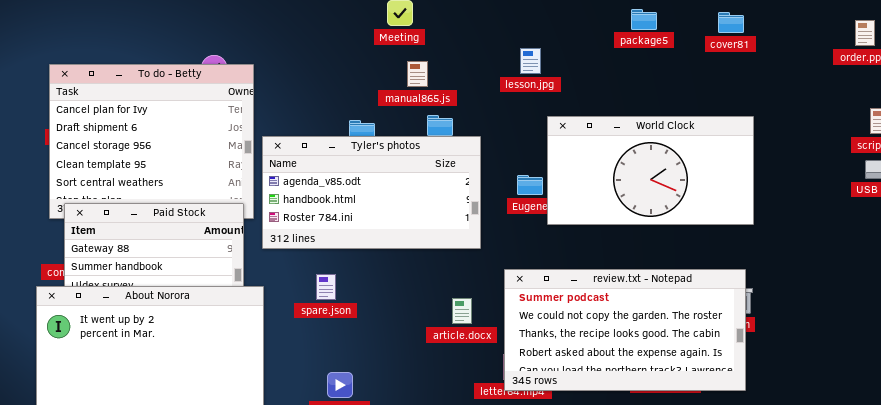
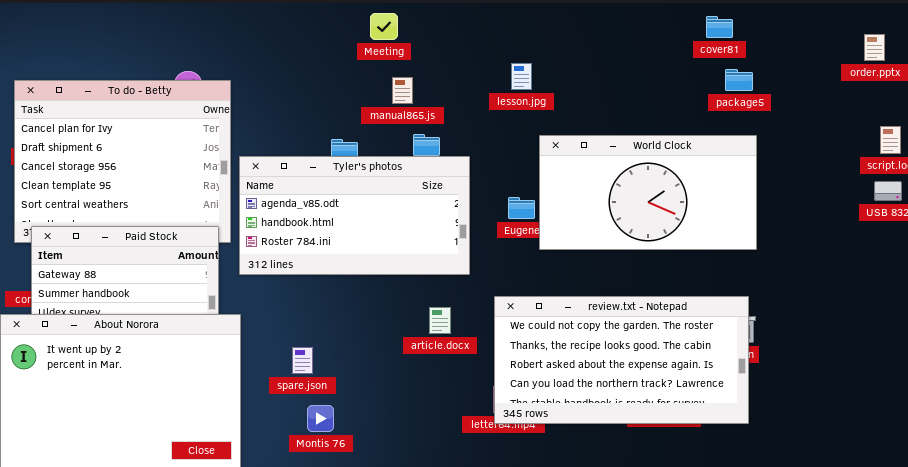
package5: [631,9,657,30] -> [725,69,753,91], moved
cover81: [718,12,744,33] -> [706,16,733,38], moved
review.txt - Notepad: [504,269,746,391] -> [494,296,749,424], scrolled down 1 row
spare.json: [316,274,336,300] -> [292,347,313,374], moved
article.docx: [452,298,472,324] -> [429,307,451,334], moved

